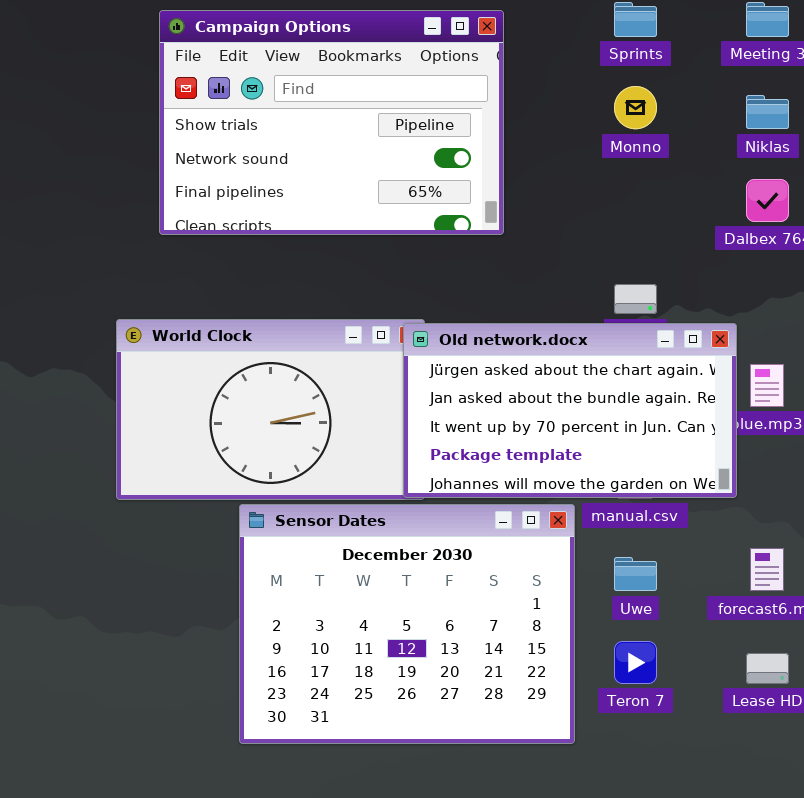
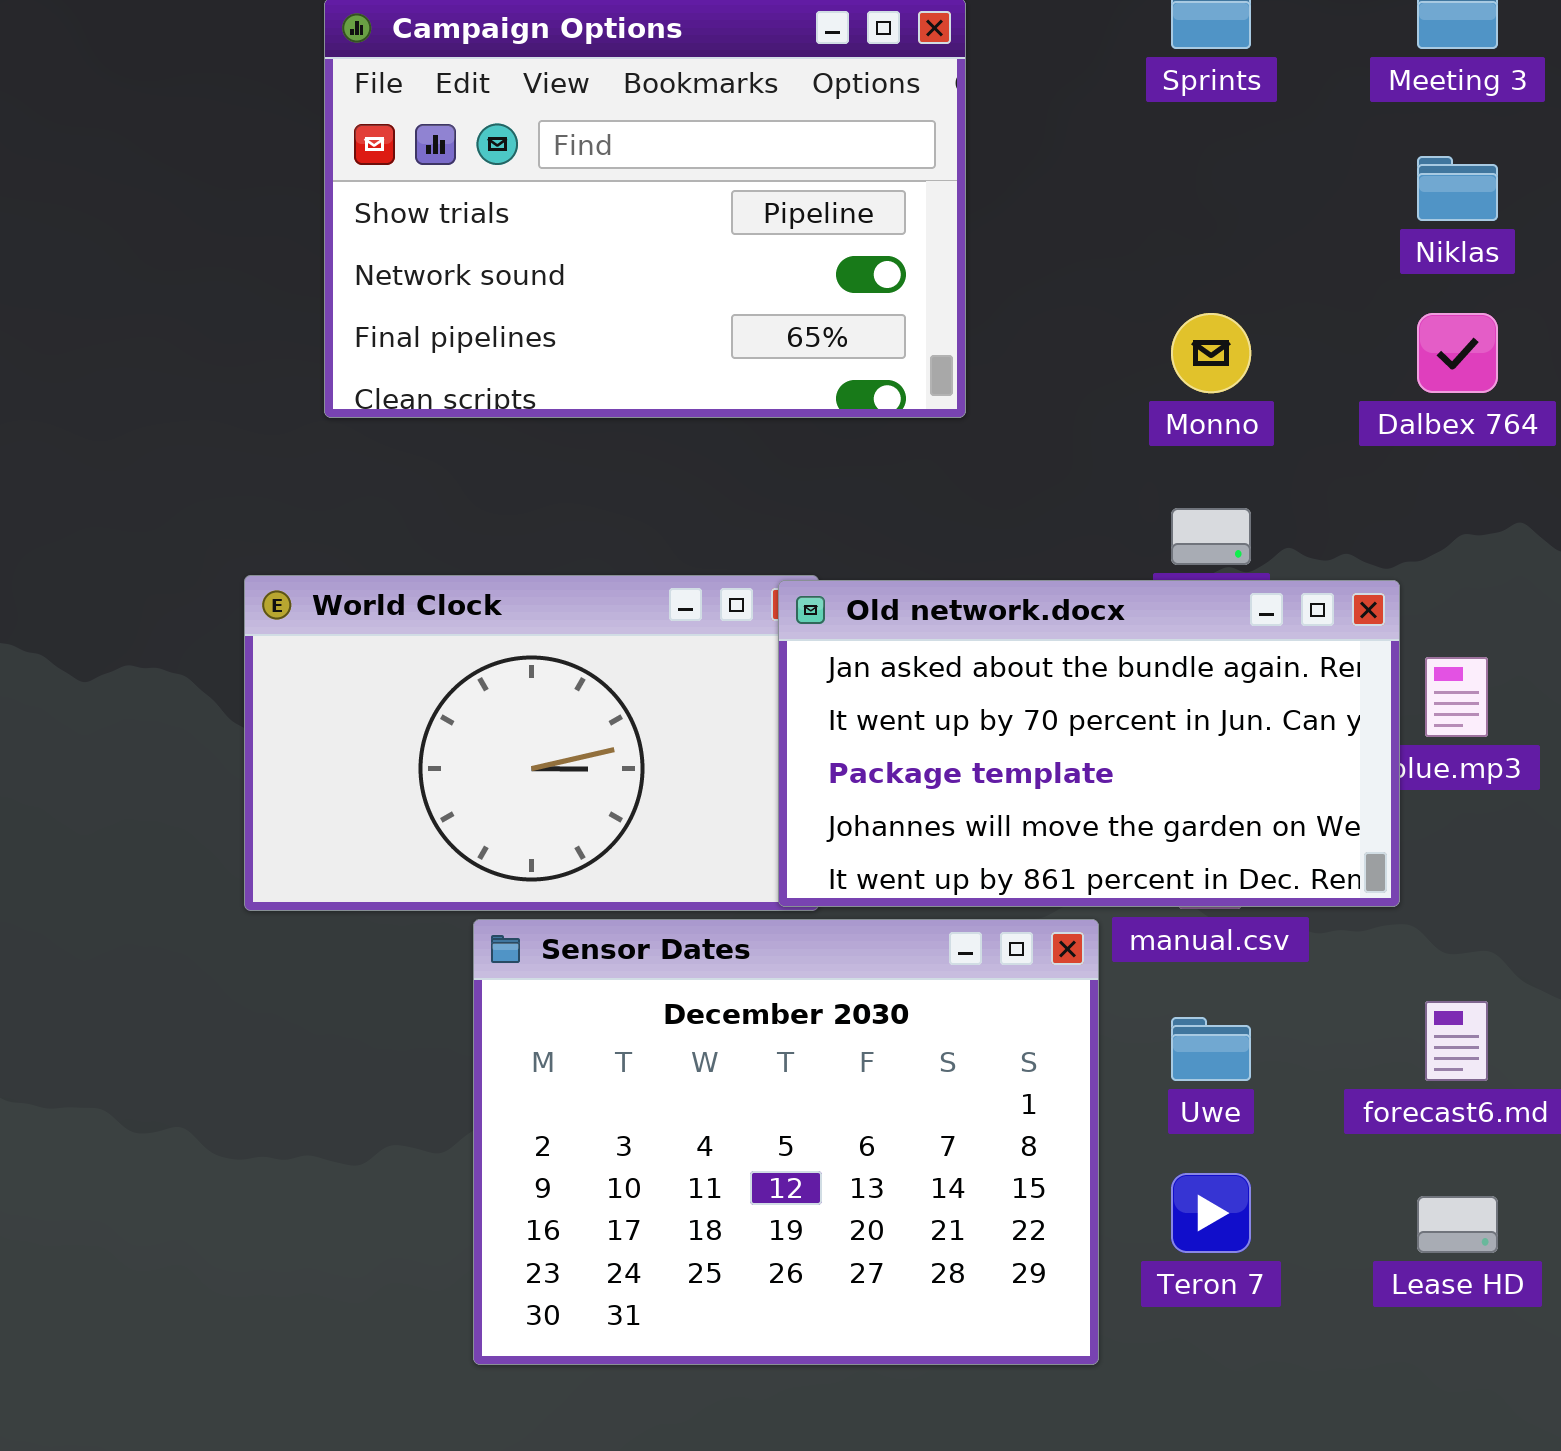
Monno: [614,86,657,129] -> [1171,313,1251,393], moved
Old network.docx: [403,323,737,498] -> [778,580,1400,907], scrolled down 1 row

